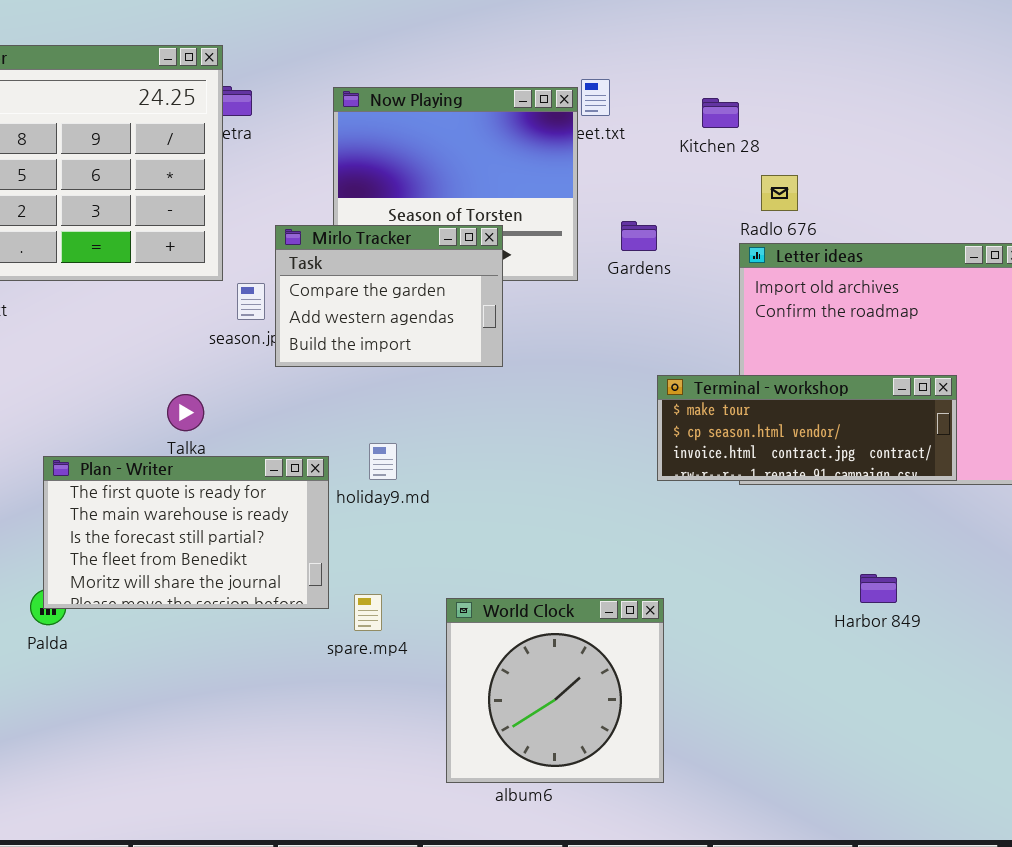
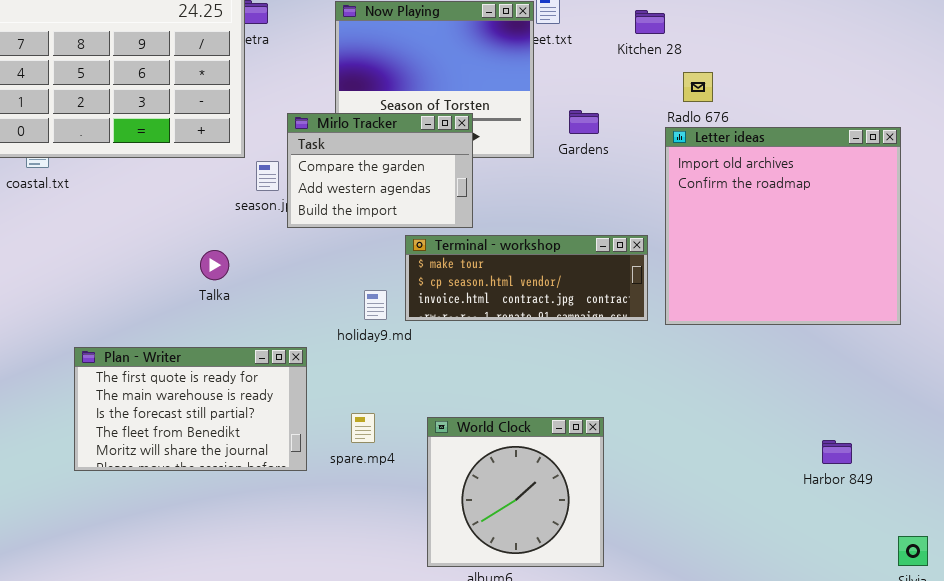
Terminal - workshop: [657,375,957,481] -> [405,235,648,321], moved
Plan - Writer: [43,456,329,609] -> [74,347,307,471], moved
Harbor 849: [860,574,897,603] -> [822,440,852,464], moved

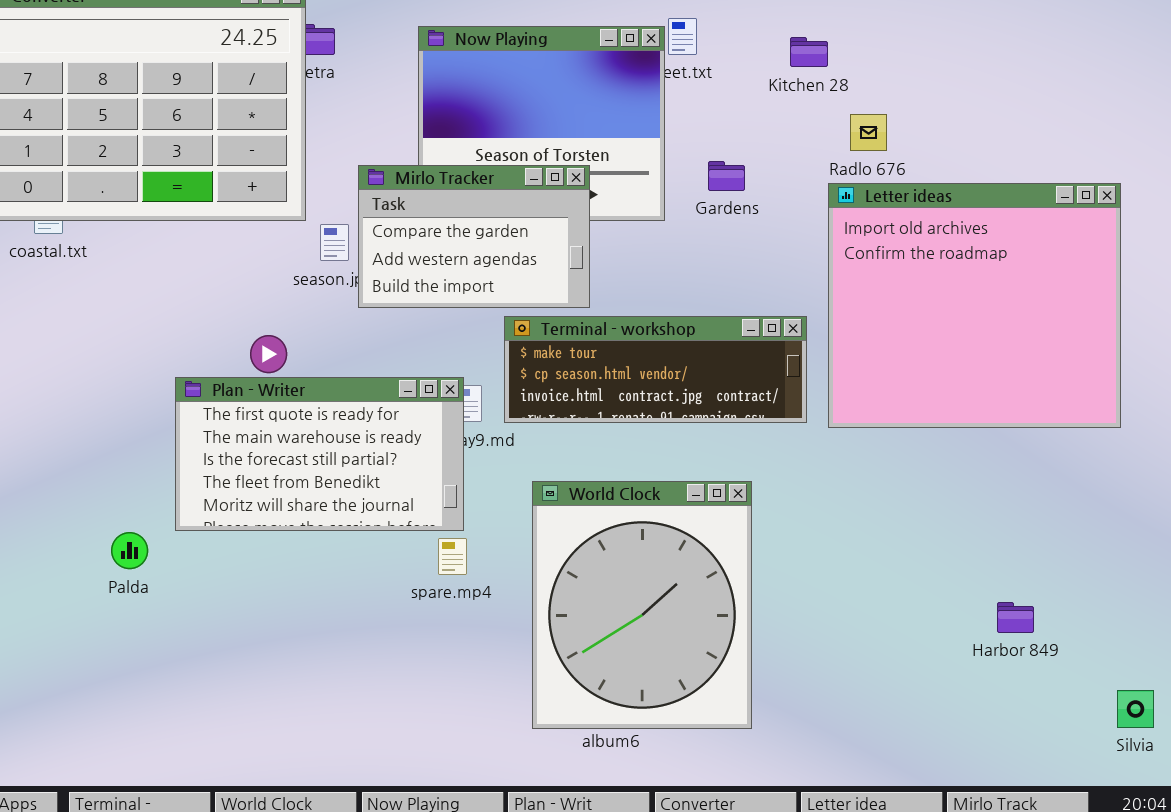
Plan - Writer: [74,347,307,471] -> [175,377,464,531], moved
World Clock: [427,417,604,567] -> [532,481,752,729], resized
Harbor 849: [822,440,852,464] -> [997,602,1034,633], moved

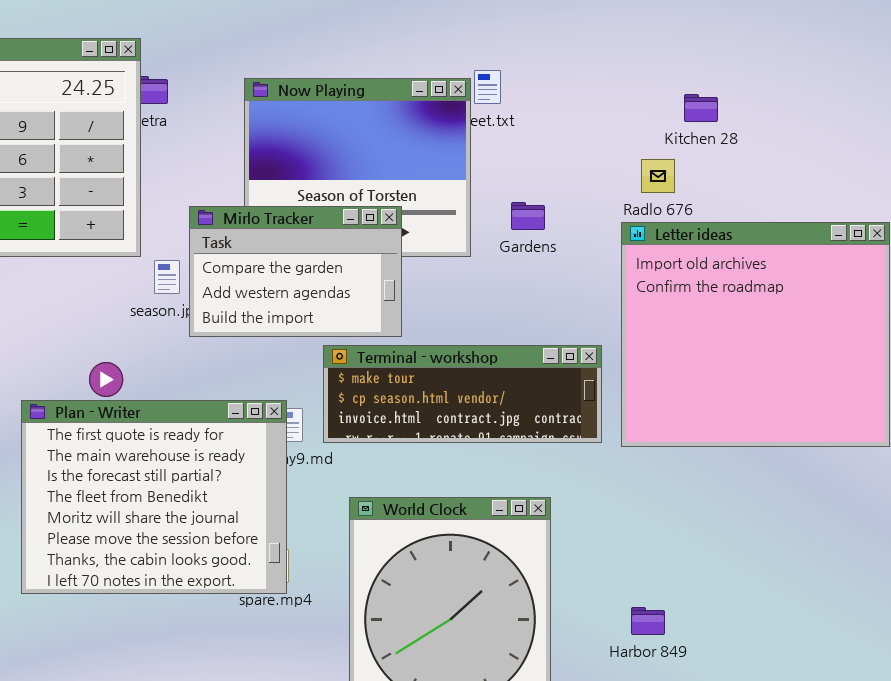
Kitchen 28: [790,37,828,67] -> [684,94,718,122], moved
Plan - Writer: [175,377,464,531] -> [21,400,287,594], resized
Harbor 849: [997,602,1034,633] -> [631,607,665,635], moved

